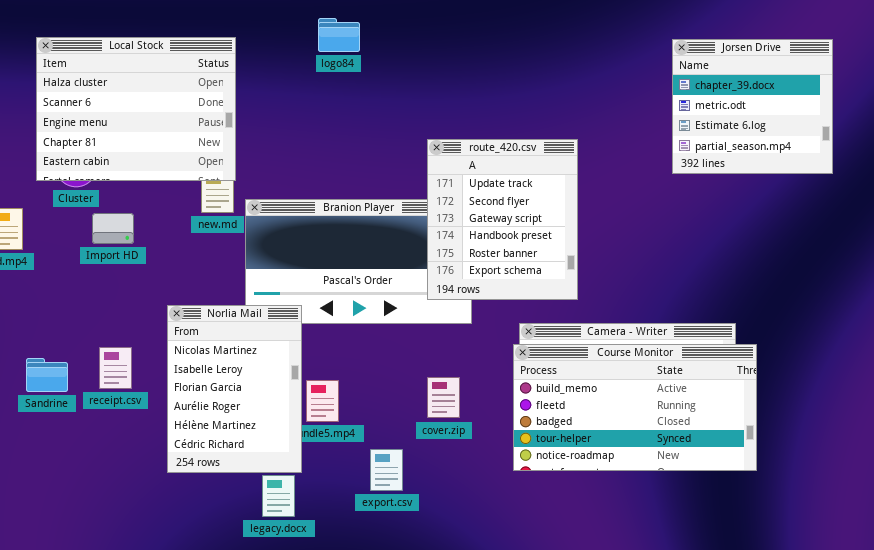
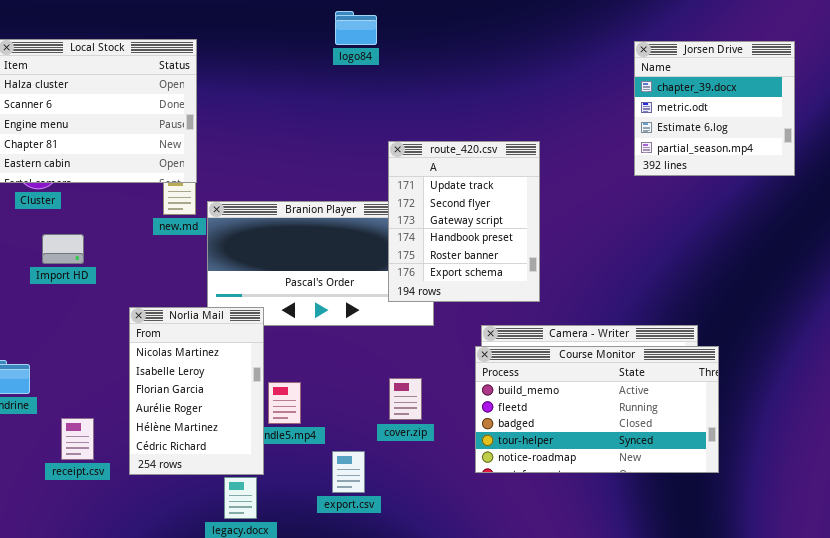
logo84: [318,18,360,52] -> [335,11,377,45], moved
Import HD: [92,213,134,244] -> [42,234,84,264], moved
receipt.csv: [99,347,132,389] -> [61,418,94,460], moved

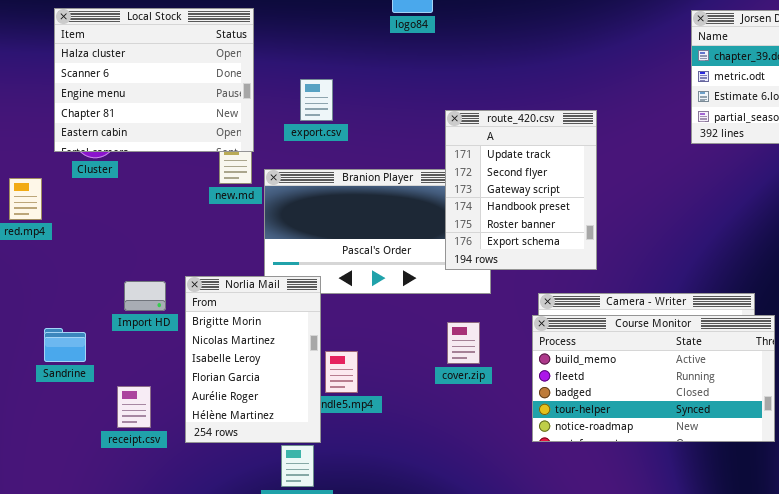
Import HD: [42,234,84,264] -> [124,281,166,311], moved
Norlia Mail: [129,307,264,475] -> [185,276,321,443], scrolled up 1 row
cover.zip: [389,378,422,420] -> [447,322,480,364], moved
export.csv: [332,451,365,493] -> [300,79,333,121], moved

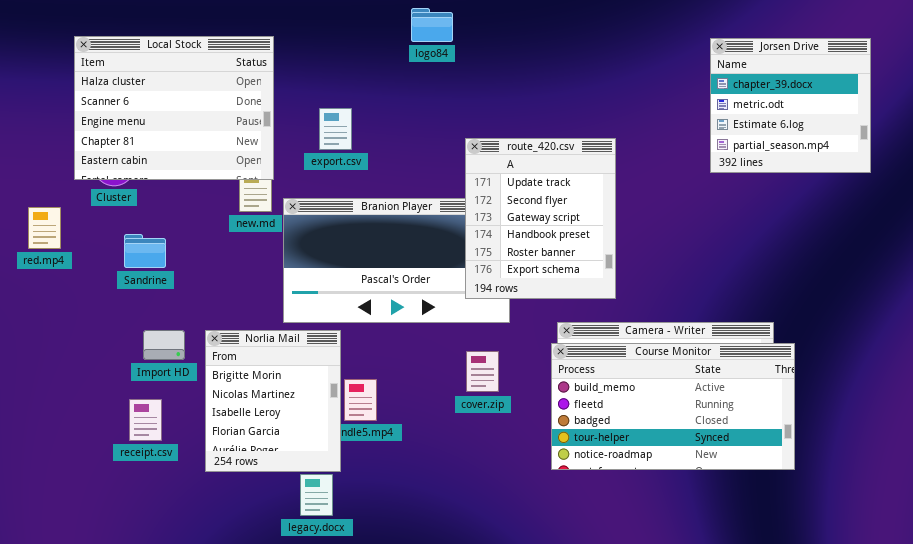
Norlia Mail: [185,276,321,443] -> [205,330,341,472], resized
Import HD: [124,281,166,311] -> [143,330,185,360], moved
Sandrine: [44,328,86,362] -> [124,234,166,268], moved
receipt.csv: [117,386,151,428] -> [129,399,162,441], moved

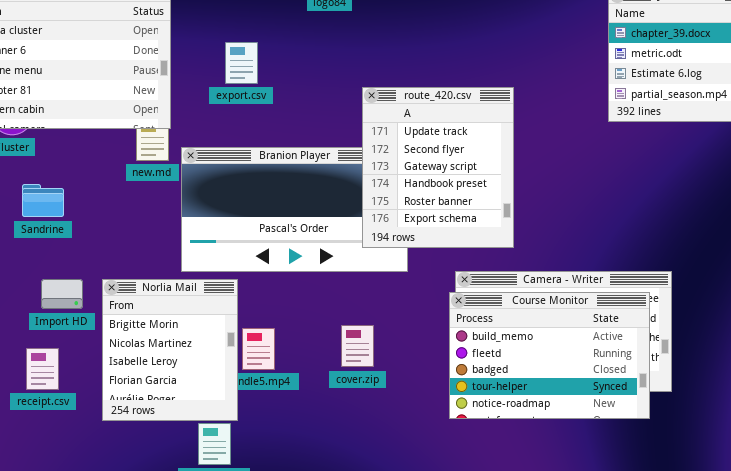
export.csv: [319,108,352,150] -> [225,42,258,84], moved
Course Monitor: [551,343,795,470] -> [449,292,650,419], resized
cover.zip: [466,351,499,392] -> [341,325,374,367], moved

